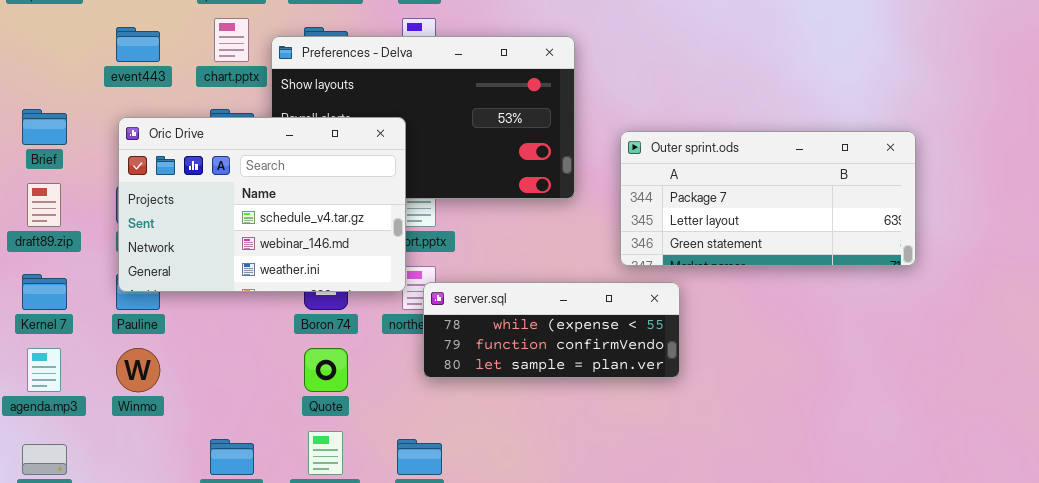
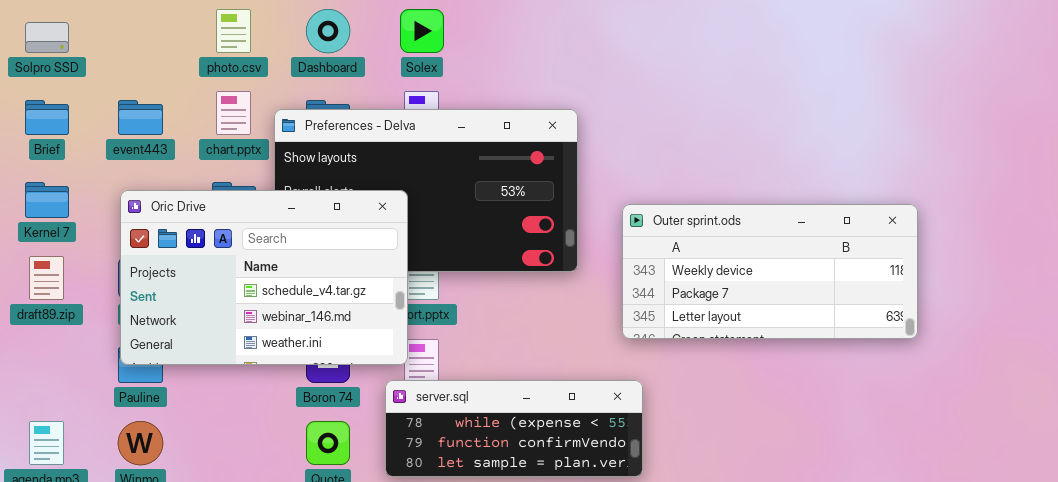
Brief: [22,109,67,145] -> [25,100,69,135], moved
Outer sprint.ods: [620,131,916,266] -> [622,204,918,339], scrolled up 1 row
Kernel 7: [22,274,67,310] -> [25,182,69,218], moved
server.sql: [423,282,680,378] -> [385,380,643,477], moved

